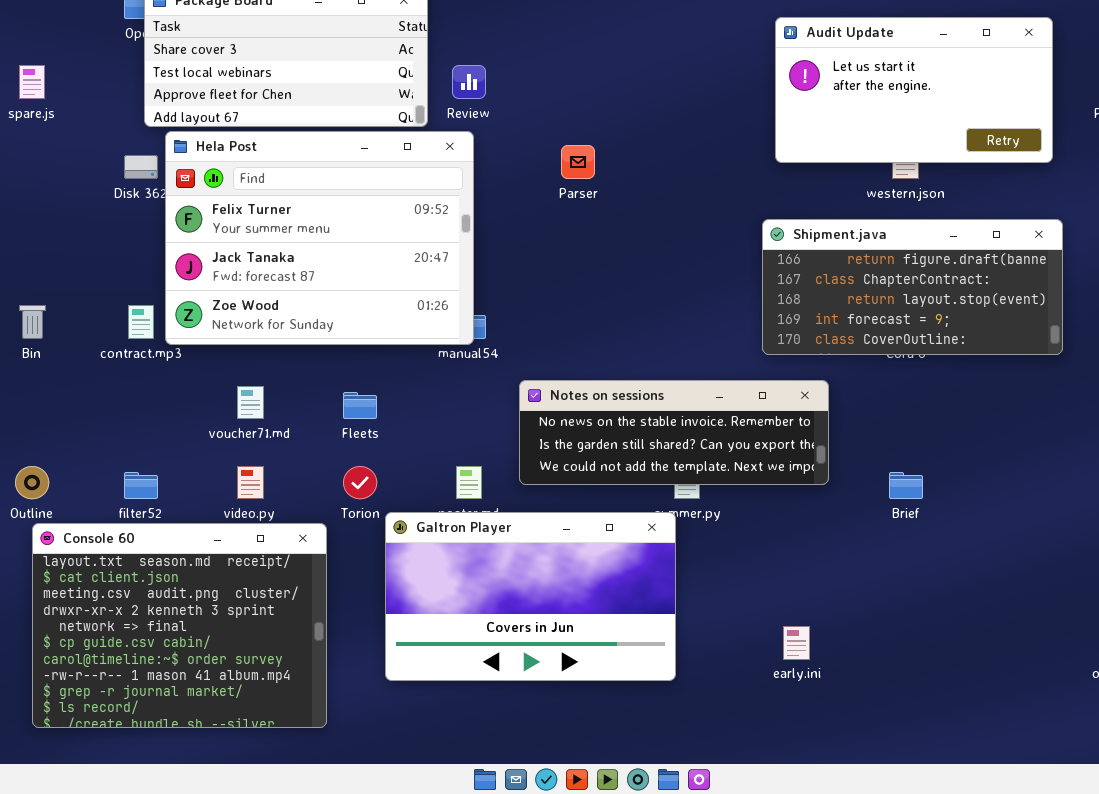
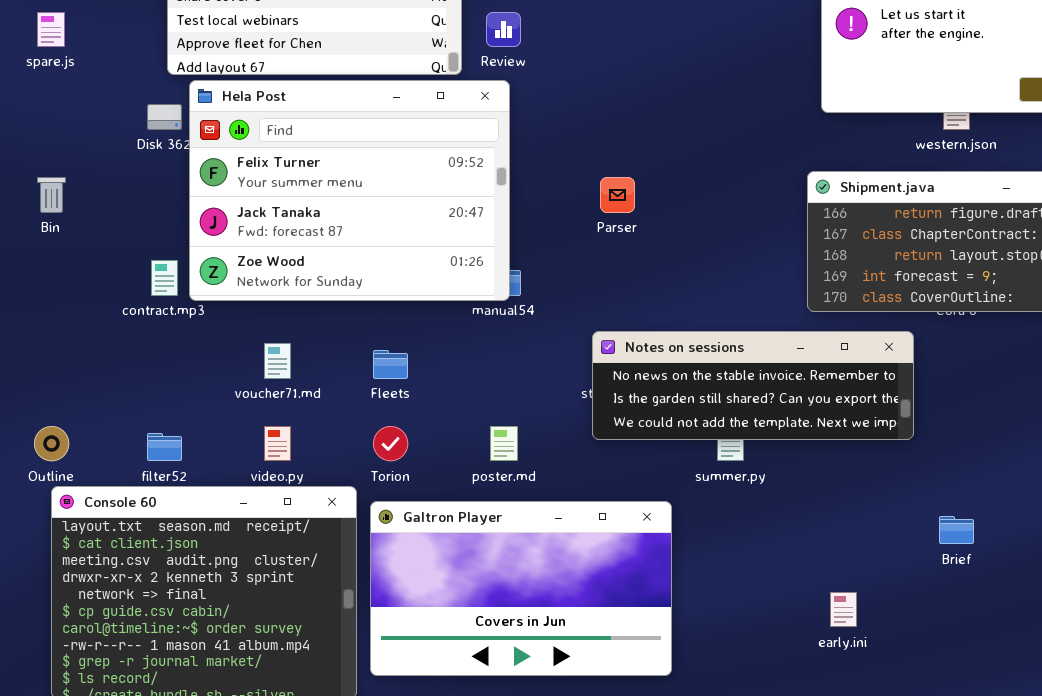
Parser: [561,145,595,179] -> [600,177,635,213], moved
Bin: [19,305,46,339] -> [37,177,66,213], moved
Notes on sessions: [519,380,829,485] -> [592,331,914,440], moved
Brief: [889,472,923,499] -> [939,516,974,544], moved
Galtron Player: [385,512,676,681] -> [370,501,672,676], moved

